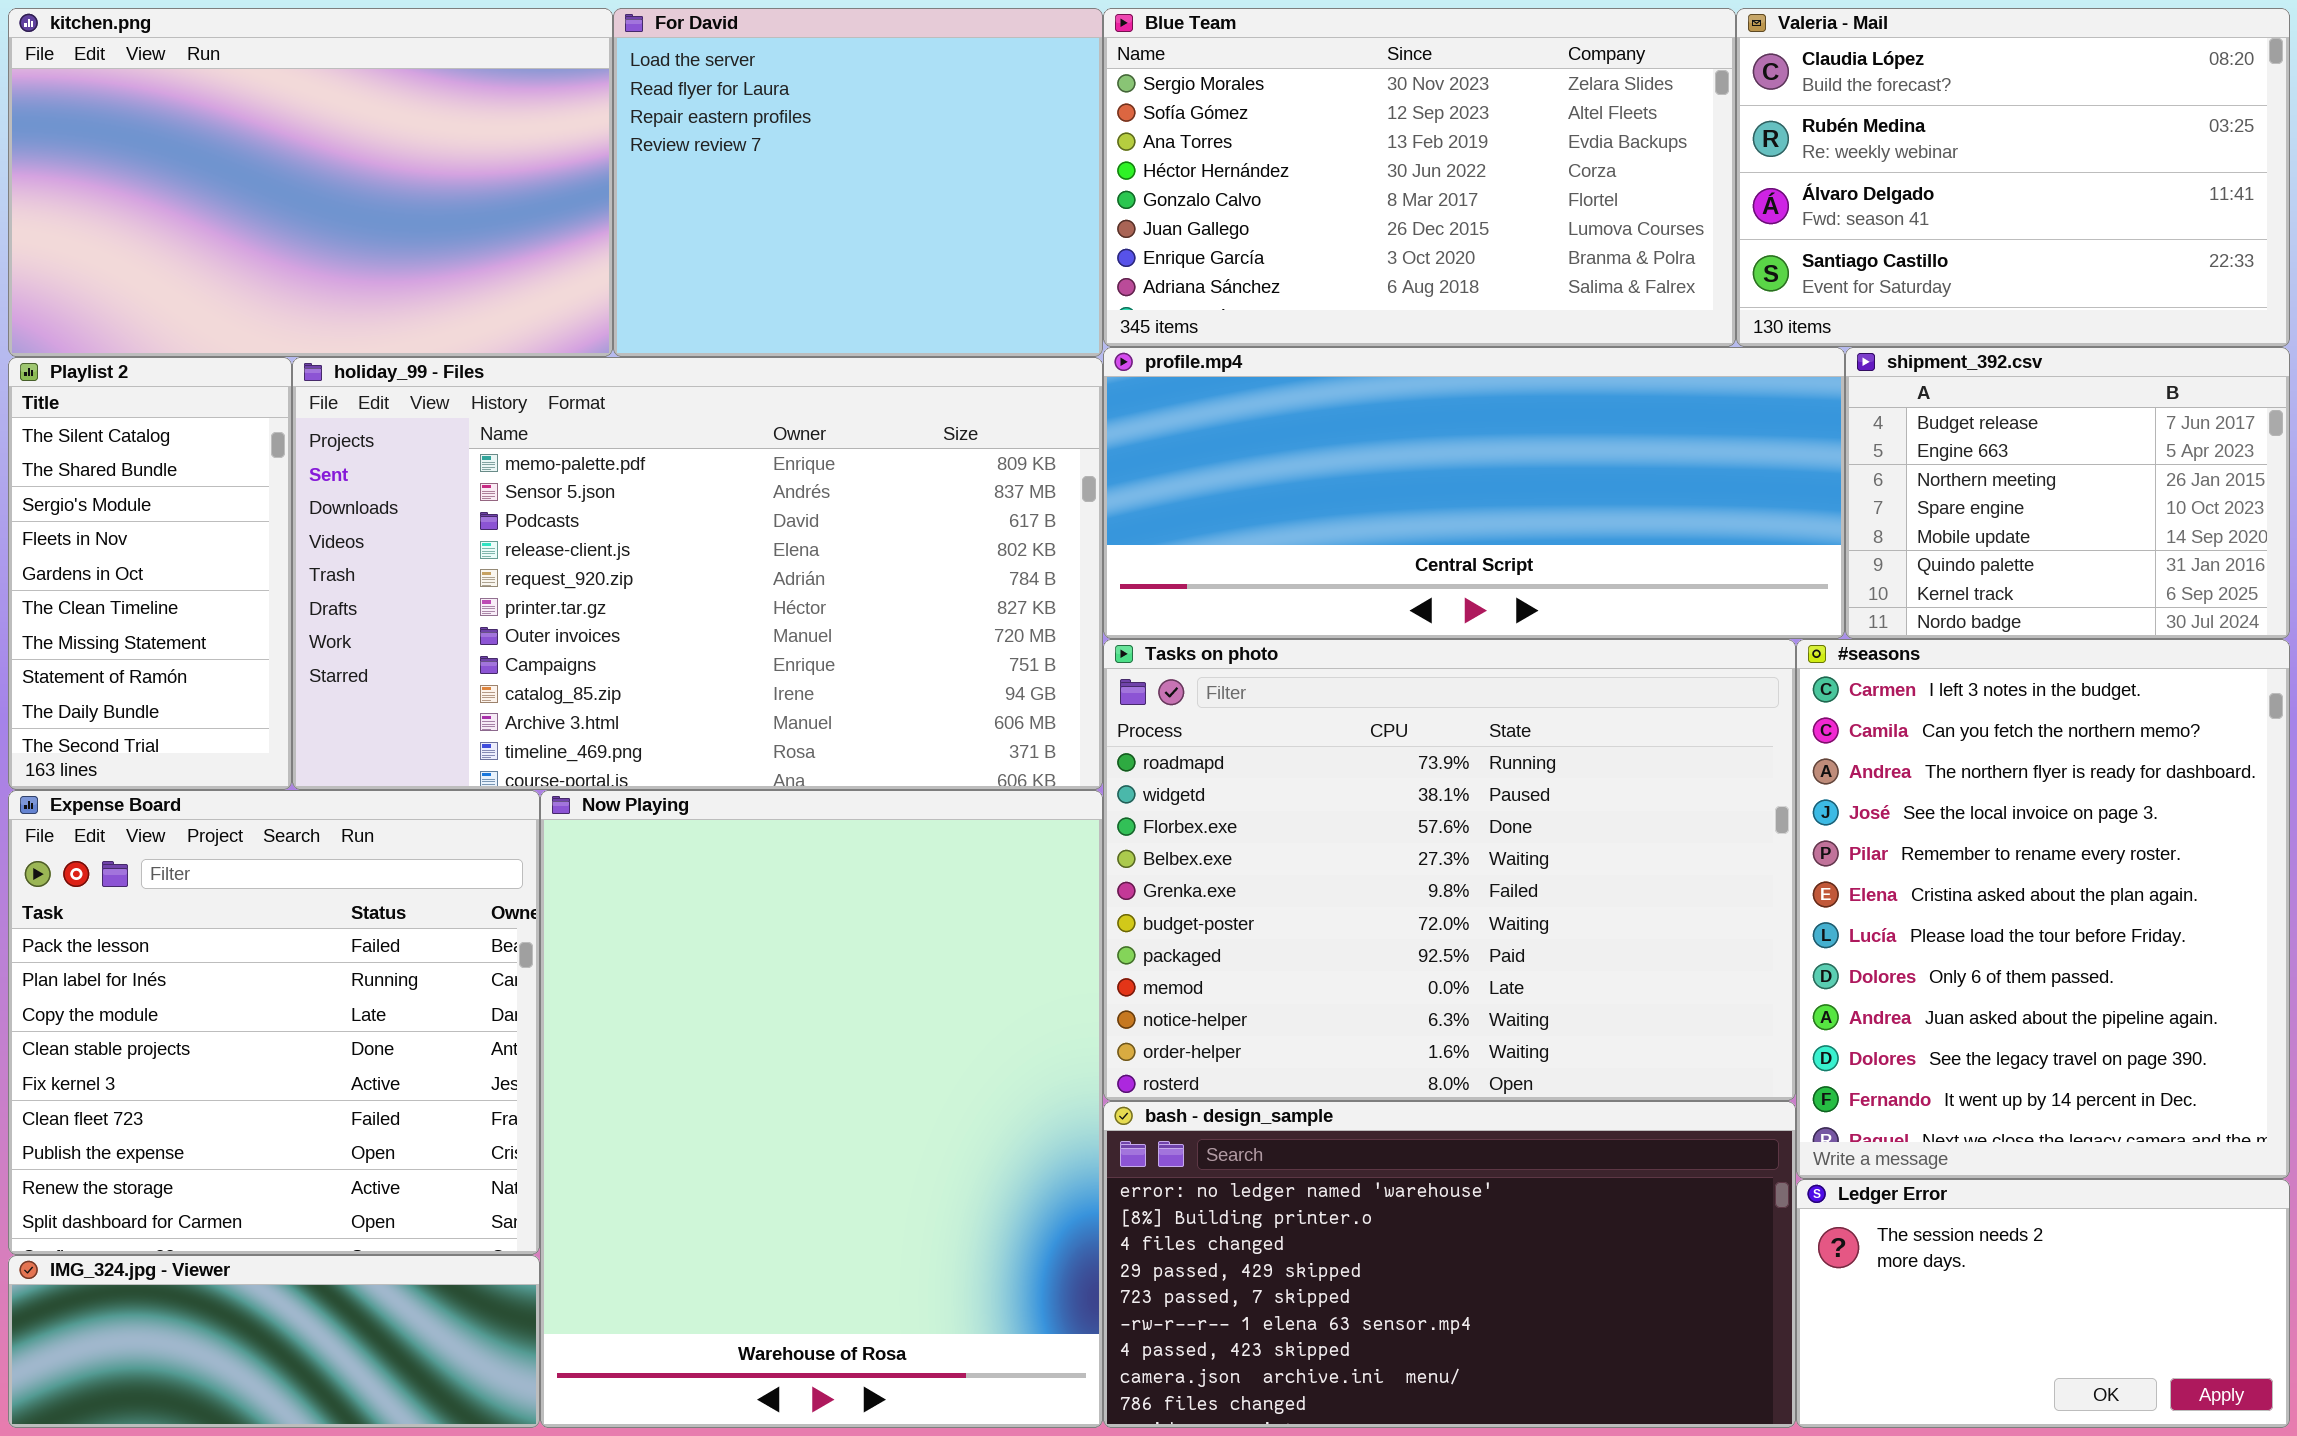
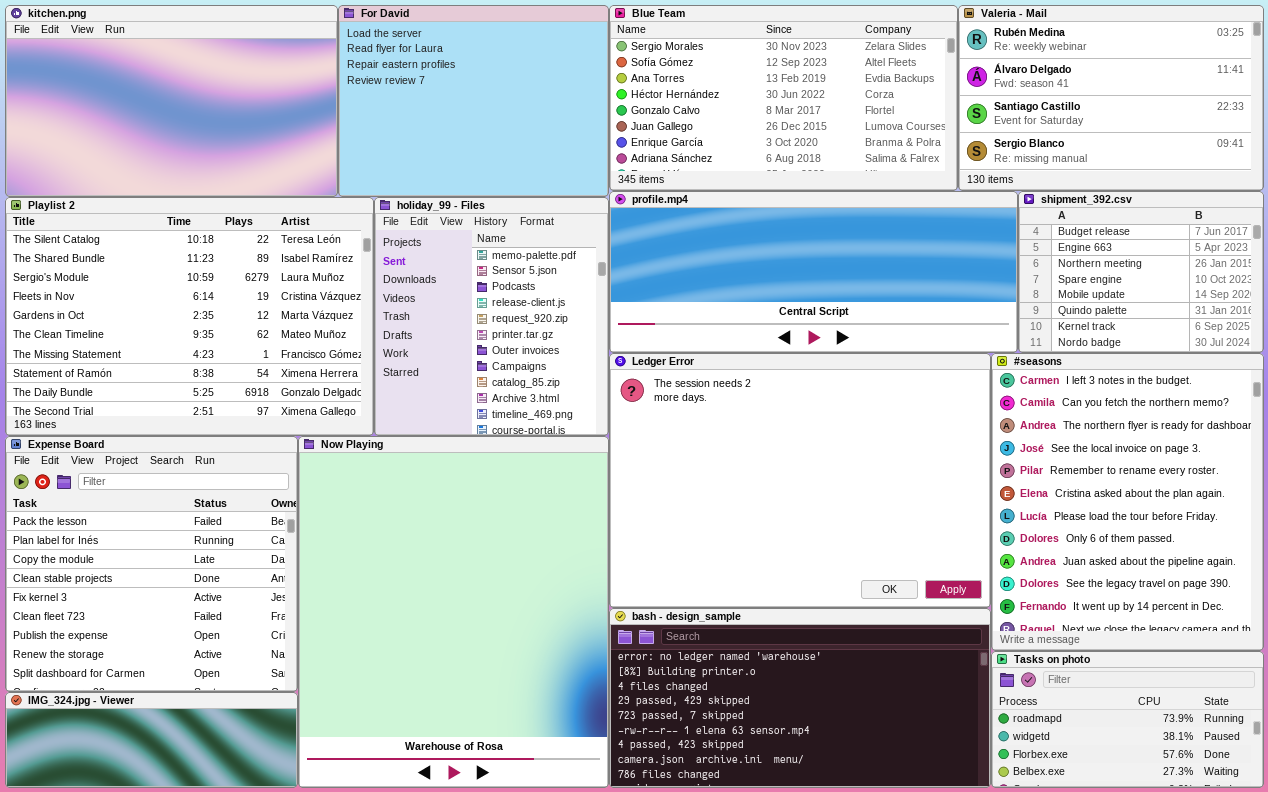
Valeria - Mail: [1736,8,2290,347] -> [958,5,1264,191], scrolled down 1 row
Playlist 2: [8,357,292,790] -> [5,197,374,436], resized
holiday_99 - Files: [292,357,1103,790] -> [374,197,609,436], resized
Tasks on photo: [1103,639,1796,1101] -> [991,651,1264,788], moved, resized
Ledger Error: [1796,1179,2290,1428] -> [609,353,991,608], moved, resized

